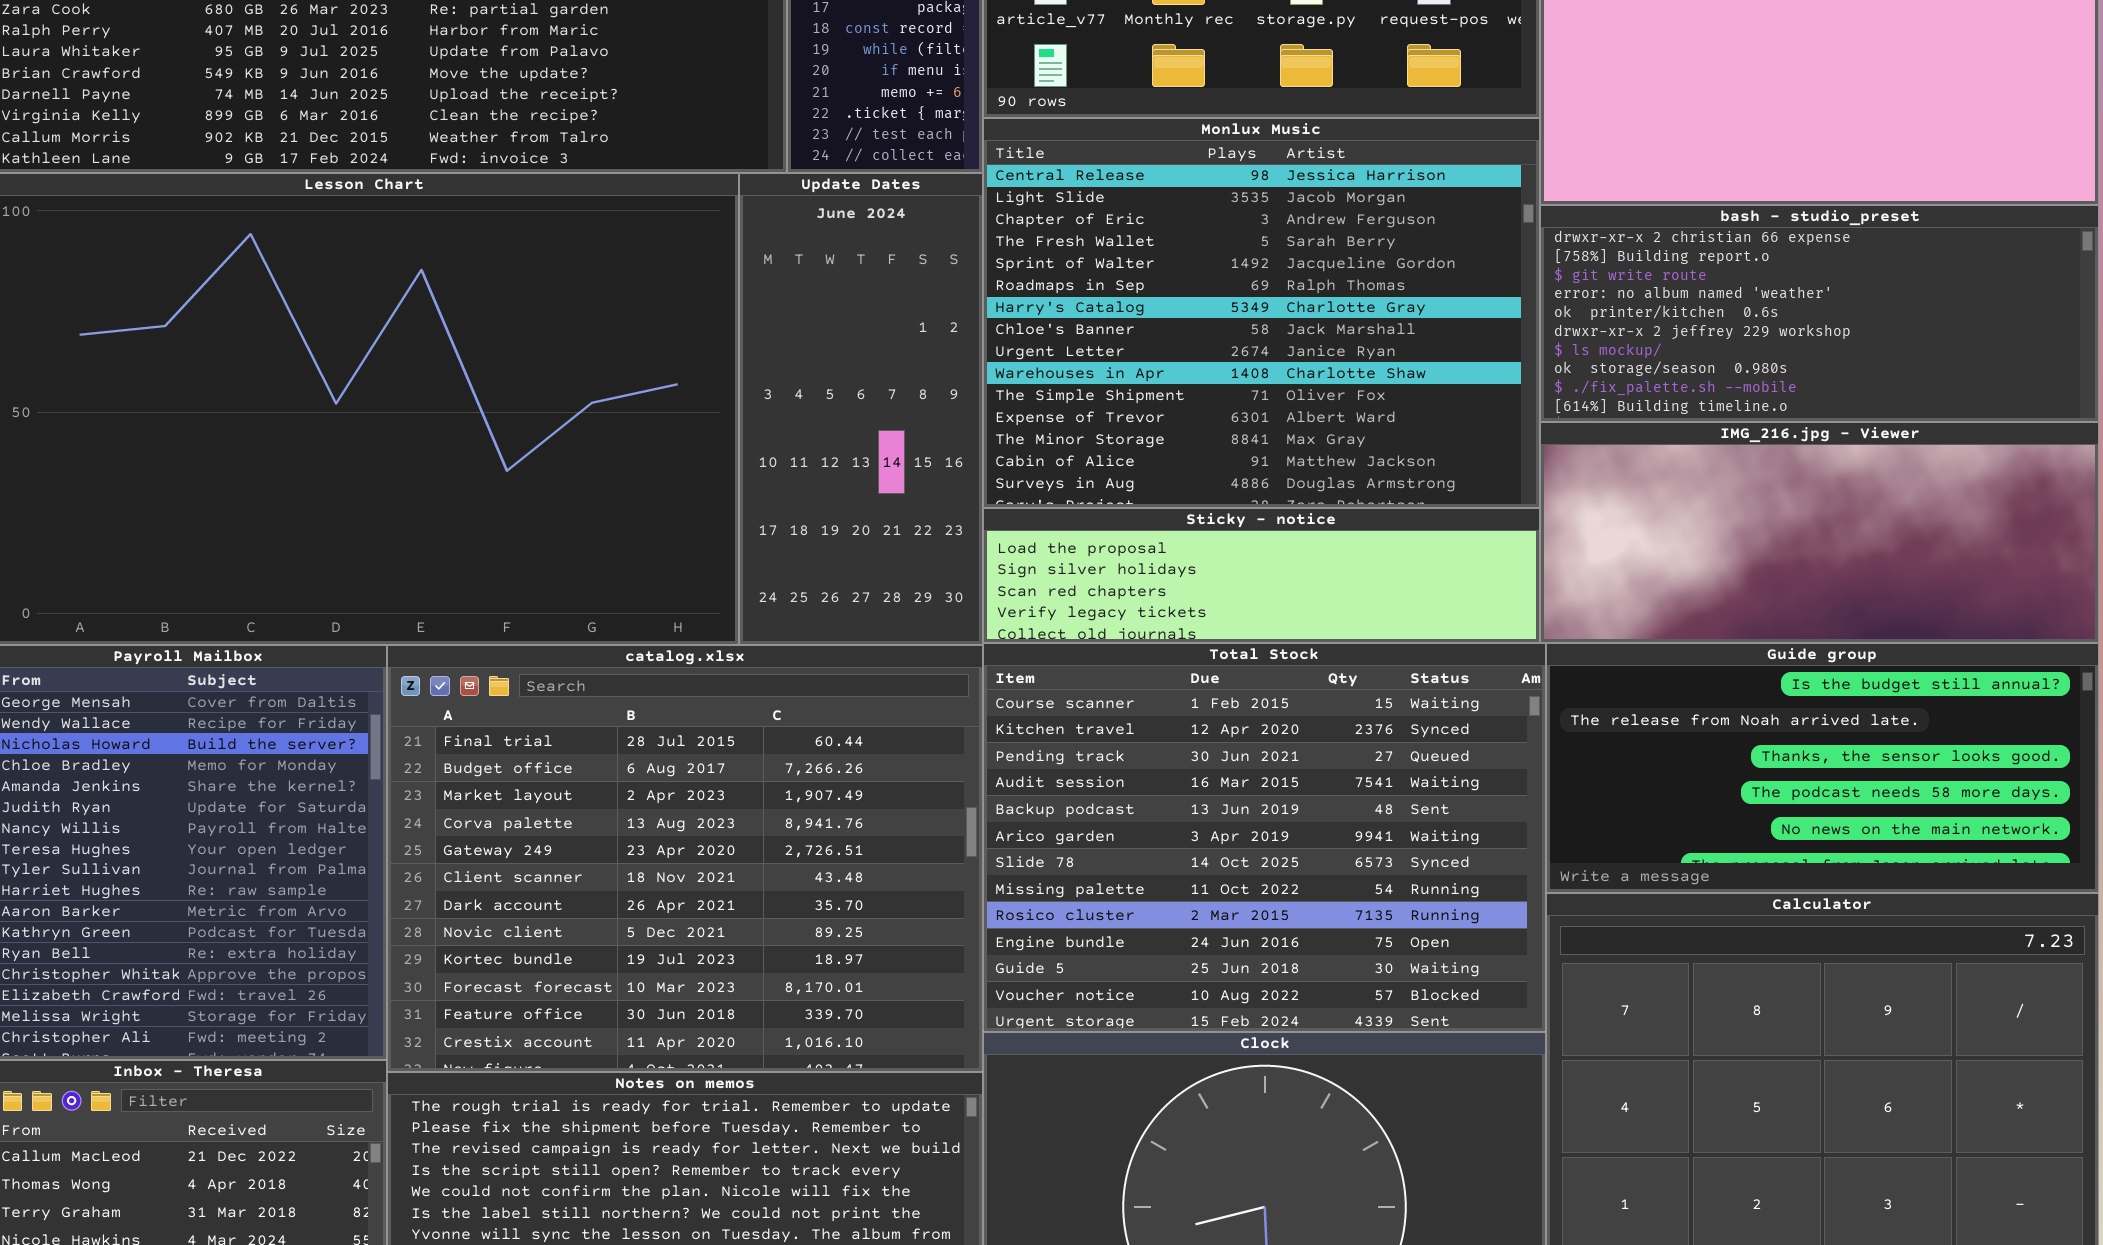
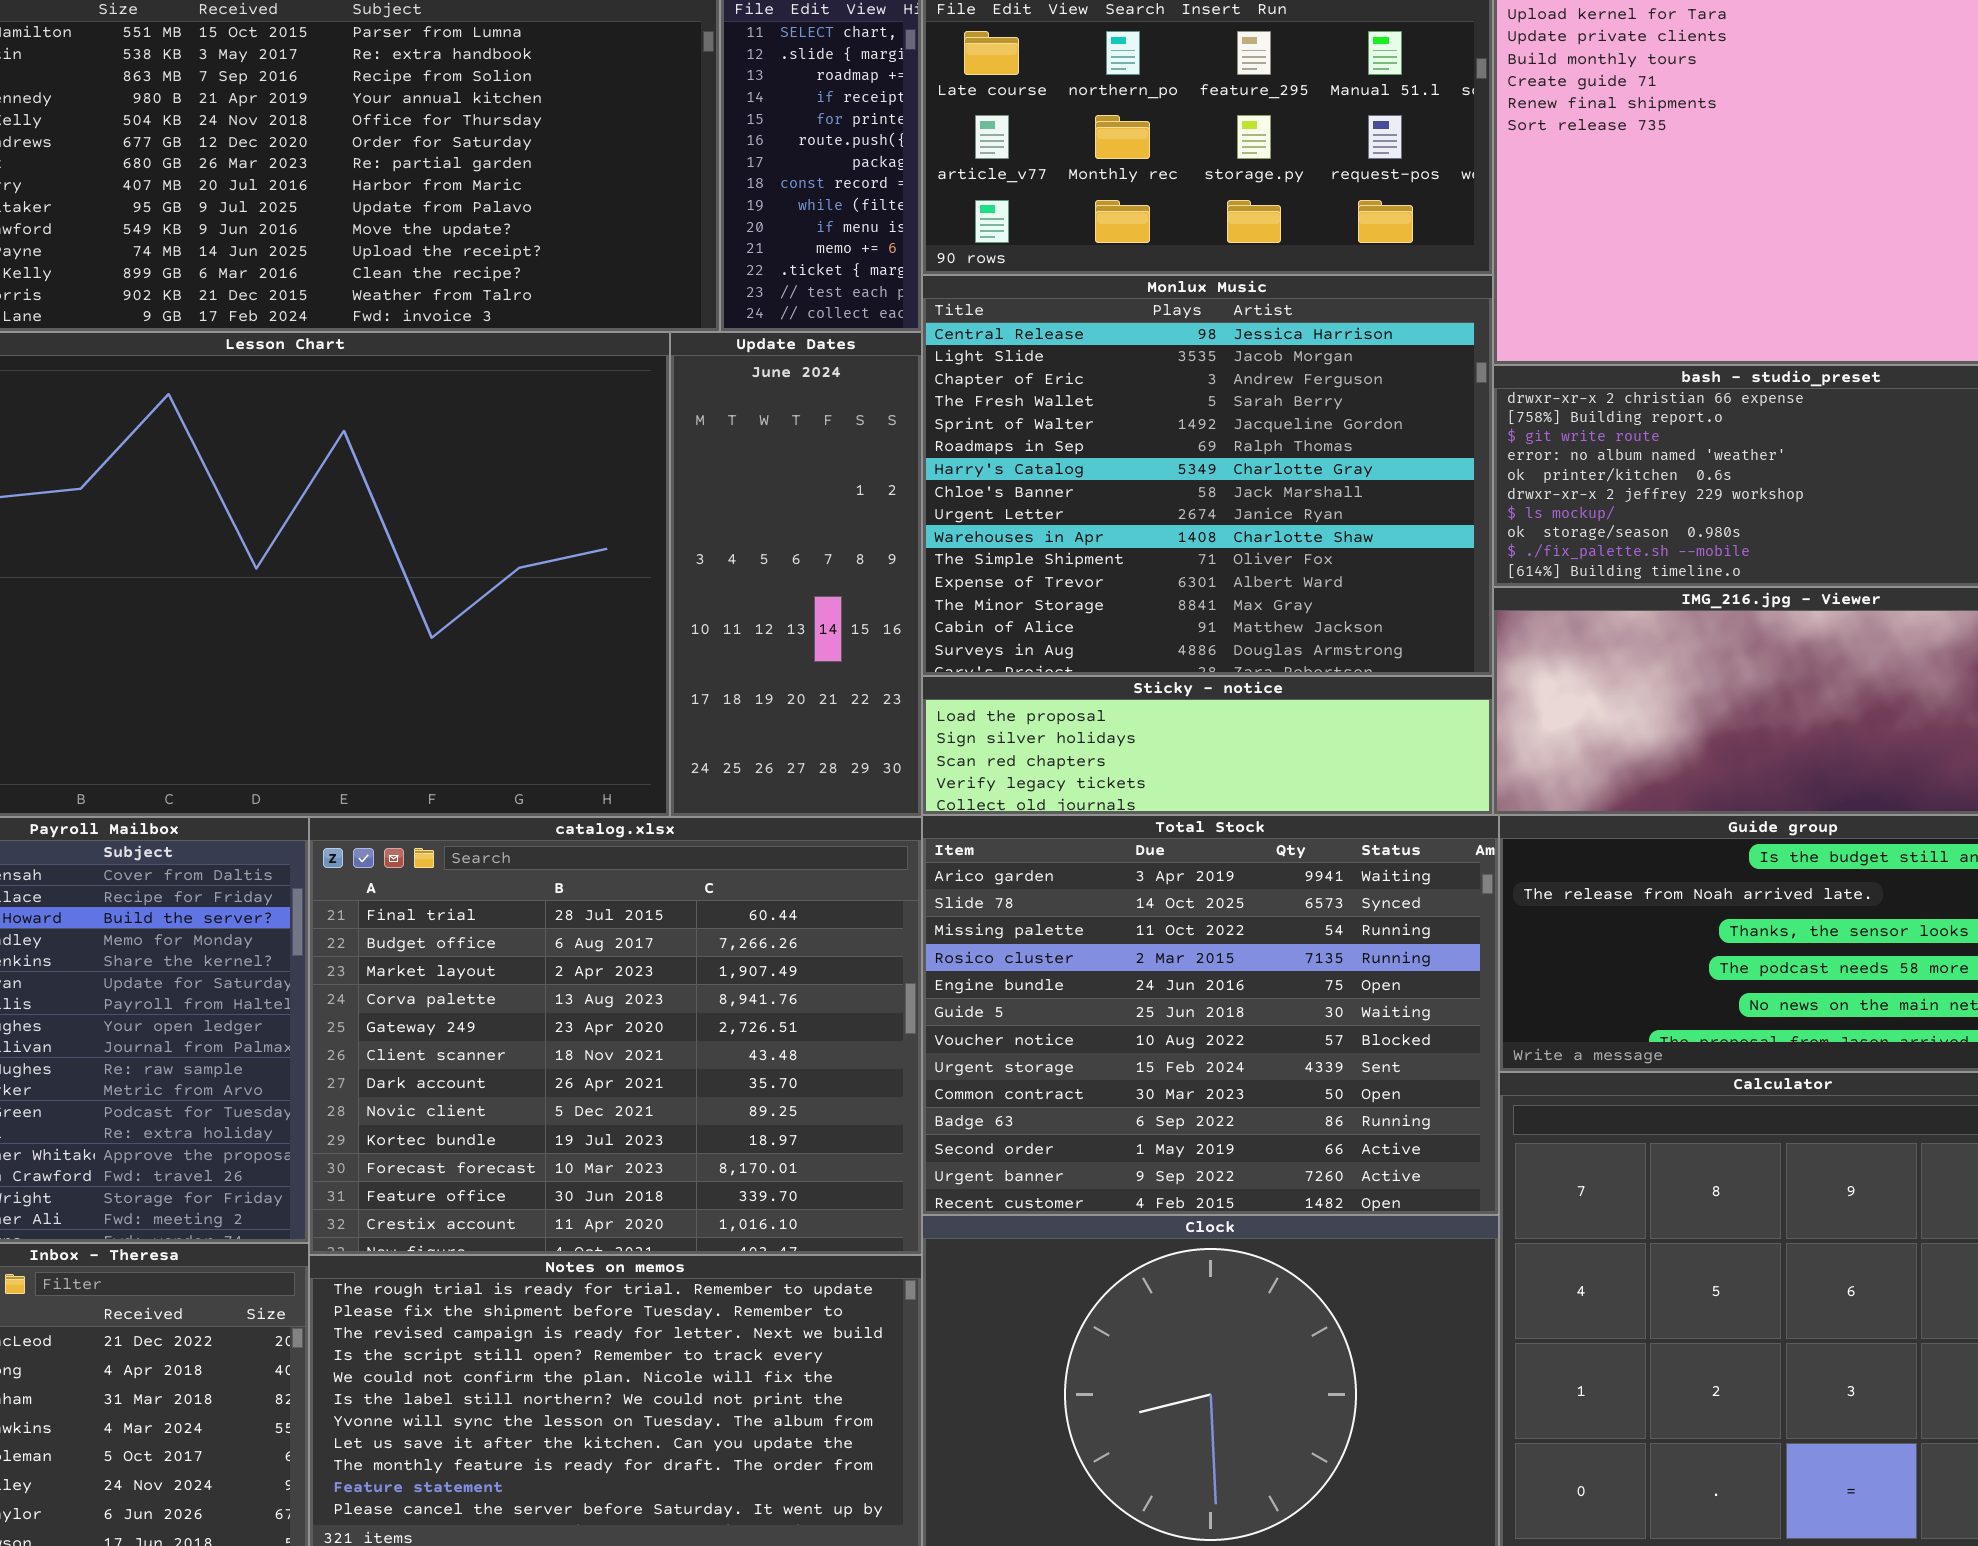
Total Stock: [983,643,1546,1032] -> [922,815,1499,1215], scrolled down 5 rows

